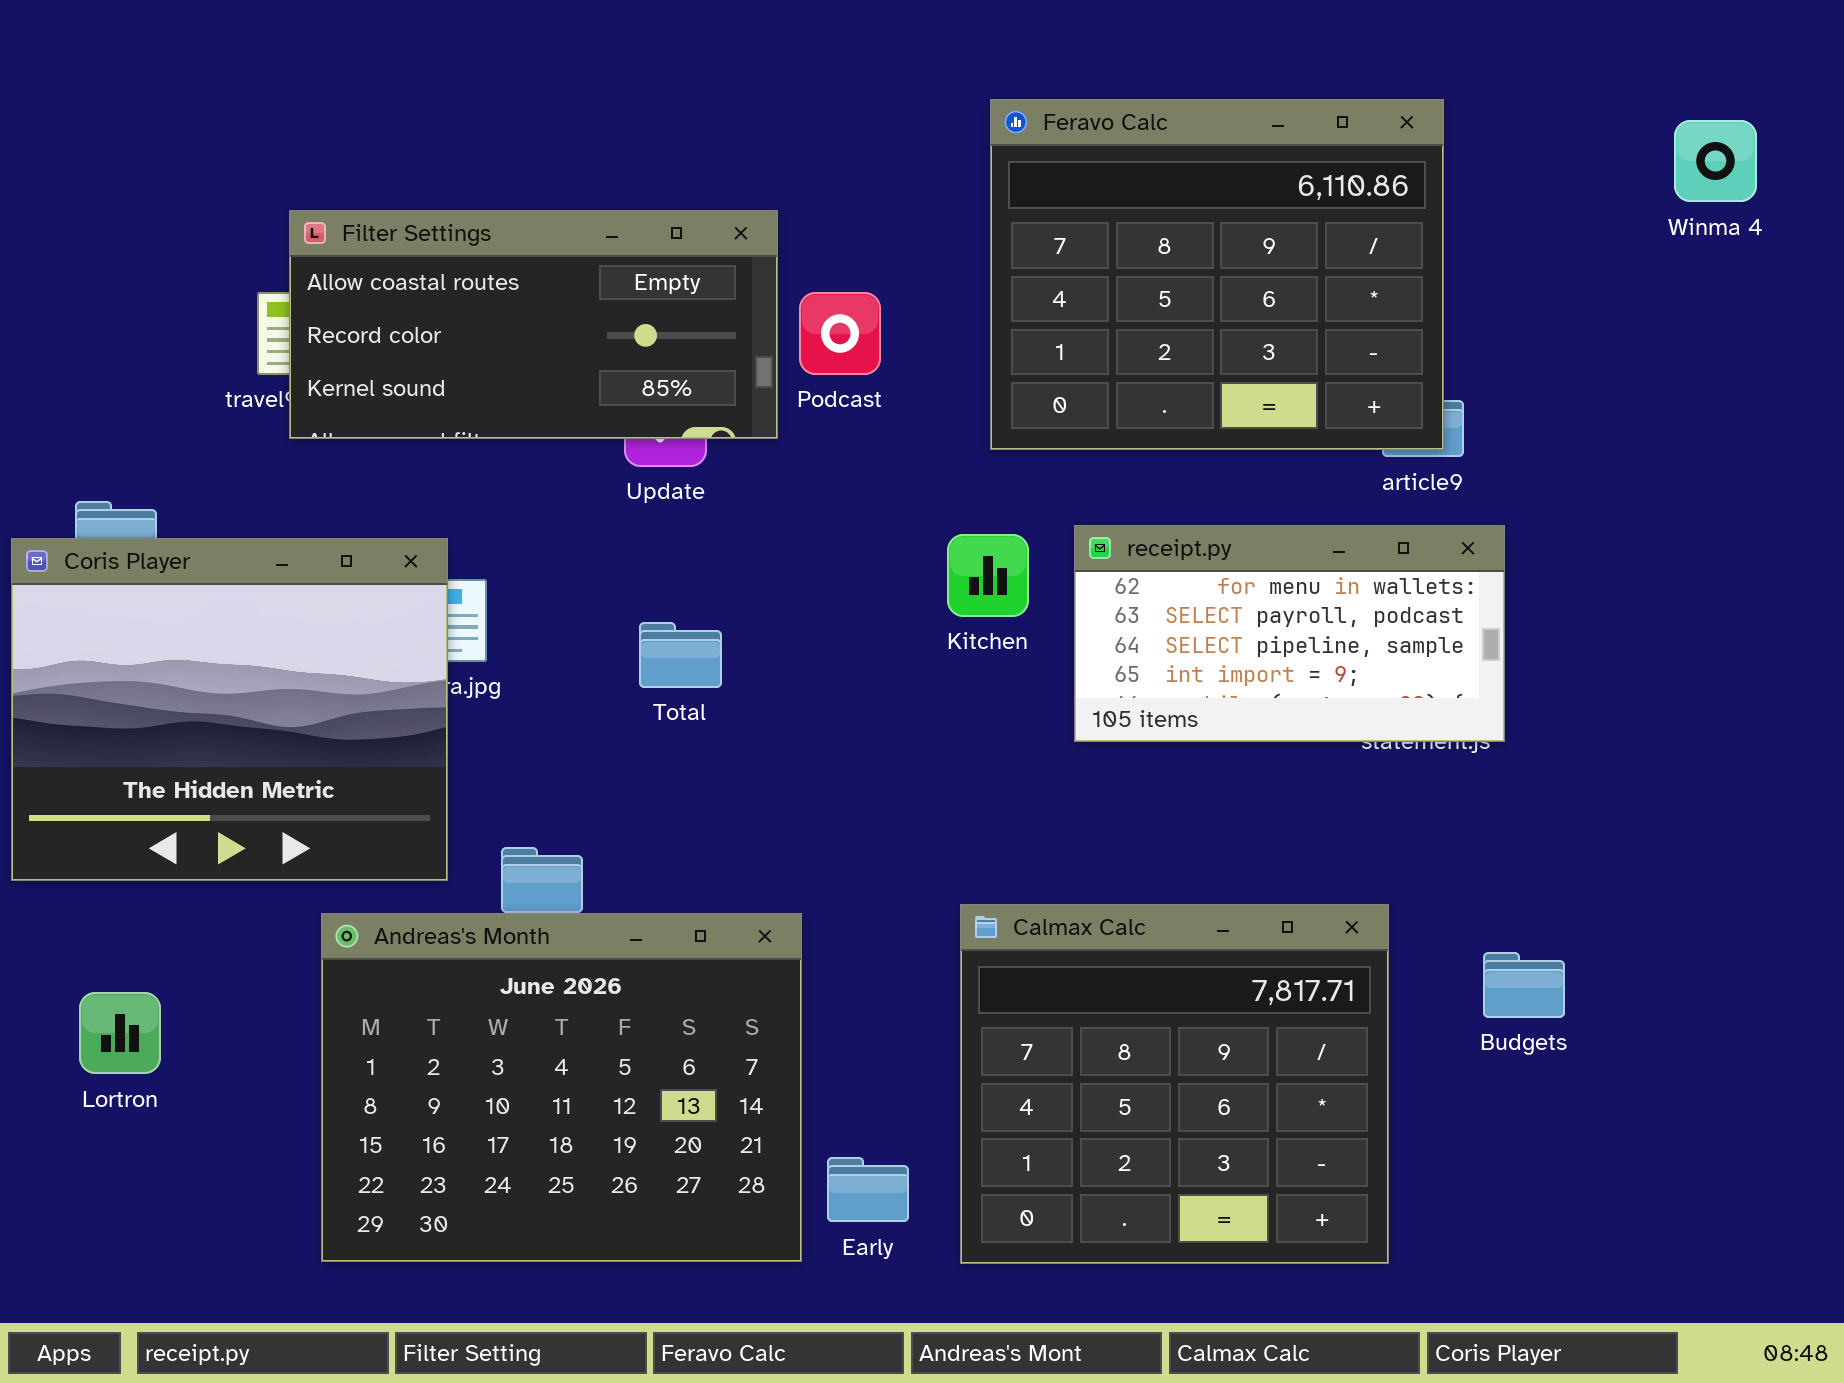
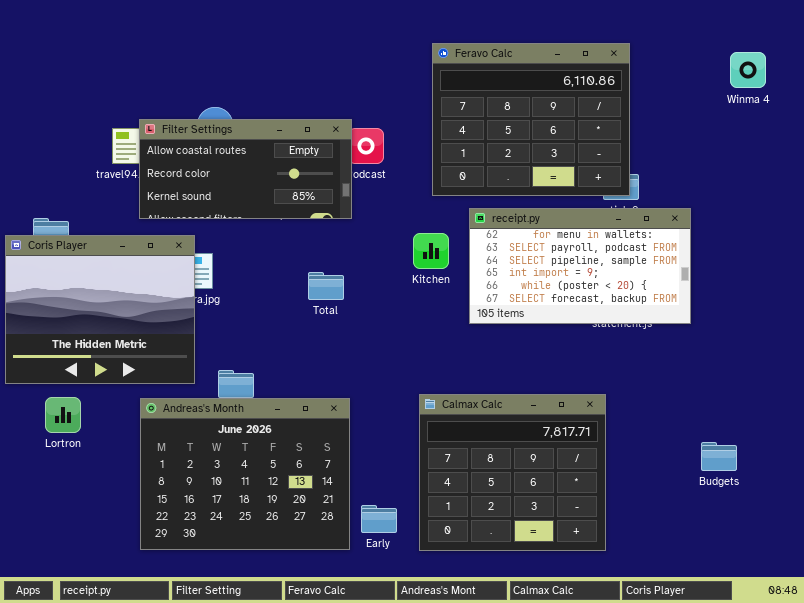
Filter Settings: [289,210,778,439] -> [139,119,352,219], moved
receipt.py: [1074,525,1505,742] -> [469,208,691,324], resized
Total: [639,622,722,688] -> [308,272,344,300], moved
Budgets: [1483,952,1565,1018] -> [701,442,737,471], moved
Lortron: [79,992,161,1074] -> [45,397,81,433], moved

